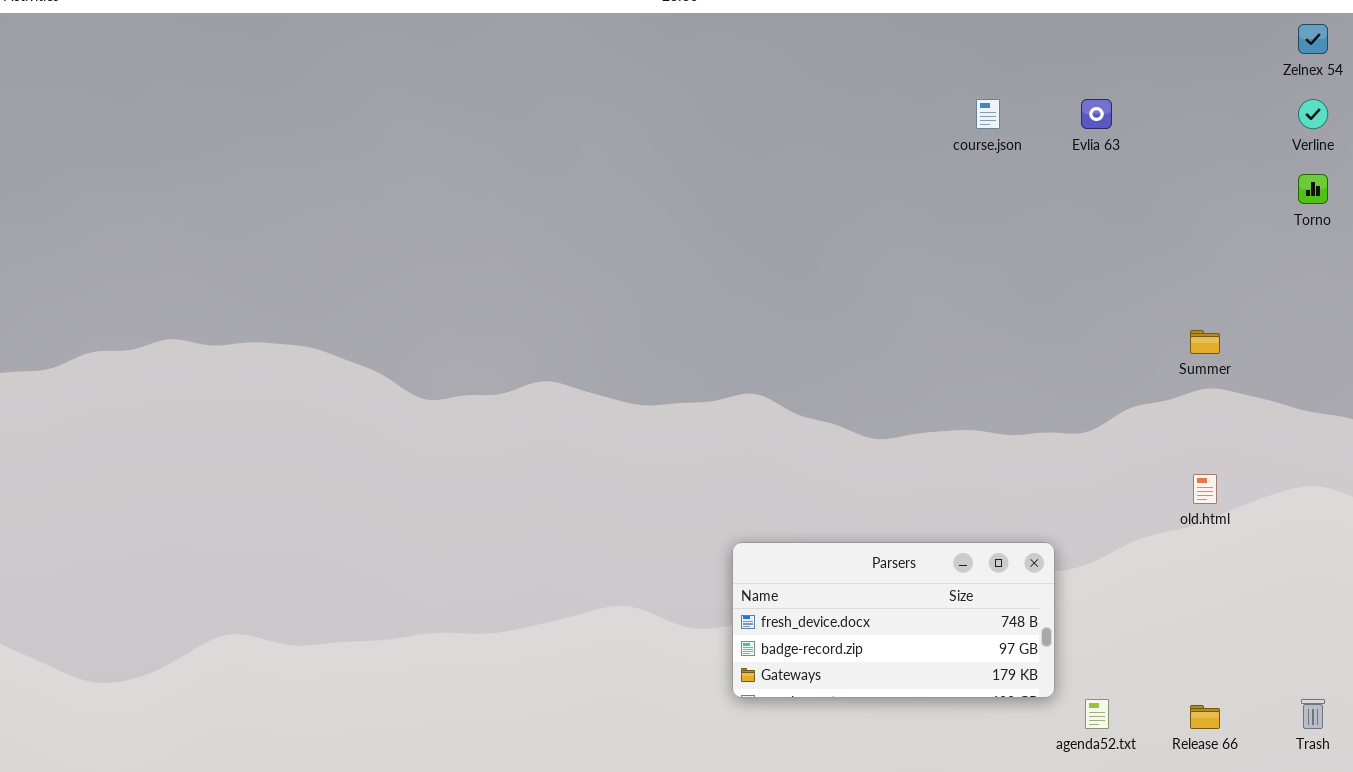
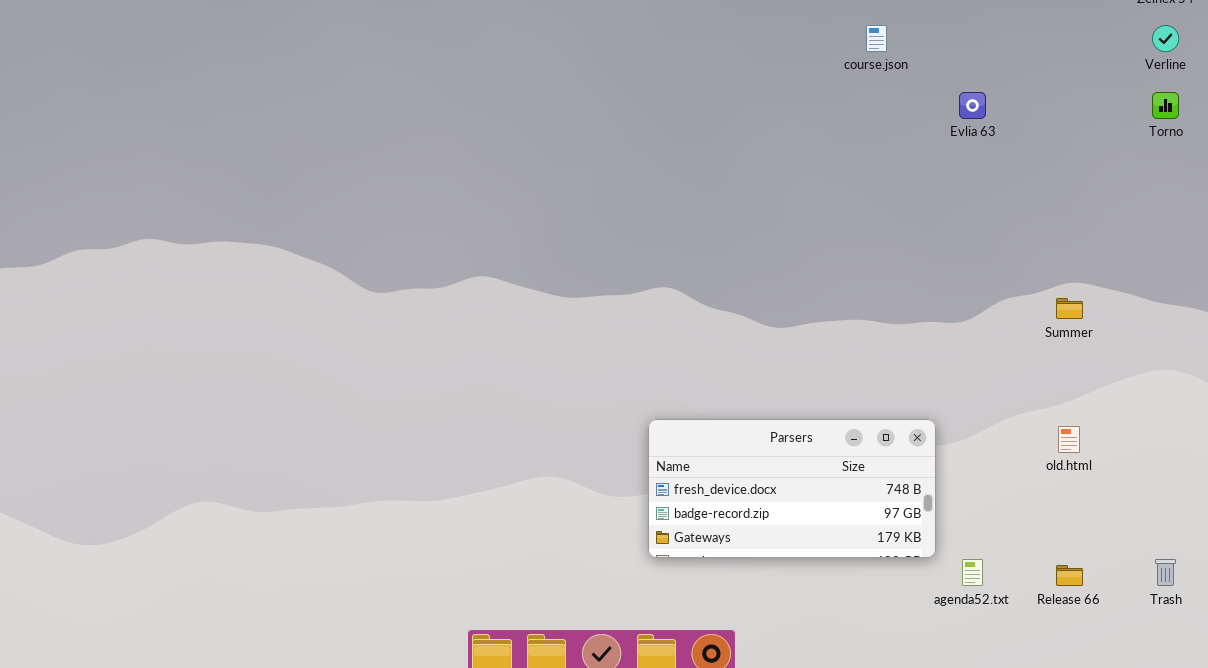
Evlia 63: [1081,99,1112,129] -> [959,92,986,119], moved
Summer: [1190,330,1220,354] -> [1056,298,1083,319], moved
old.html: [1193,474,1217,504] -> [1058,426,1080,453], moved

